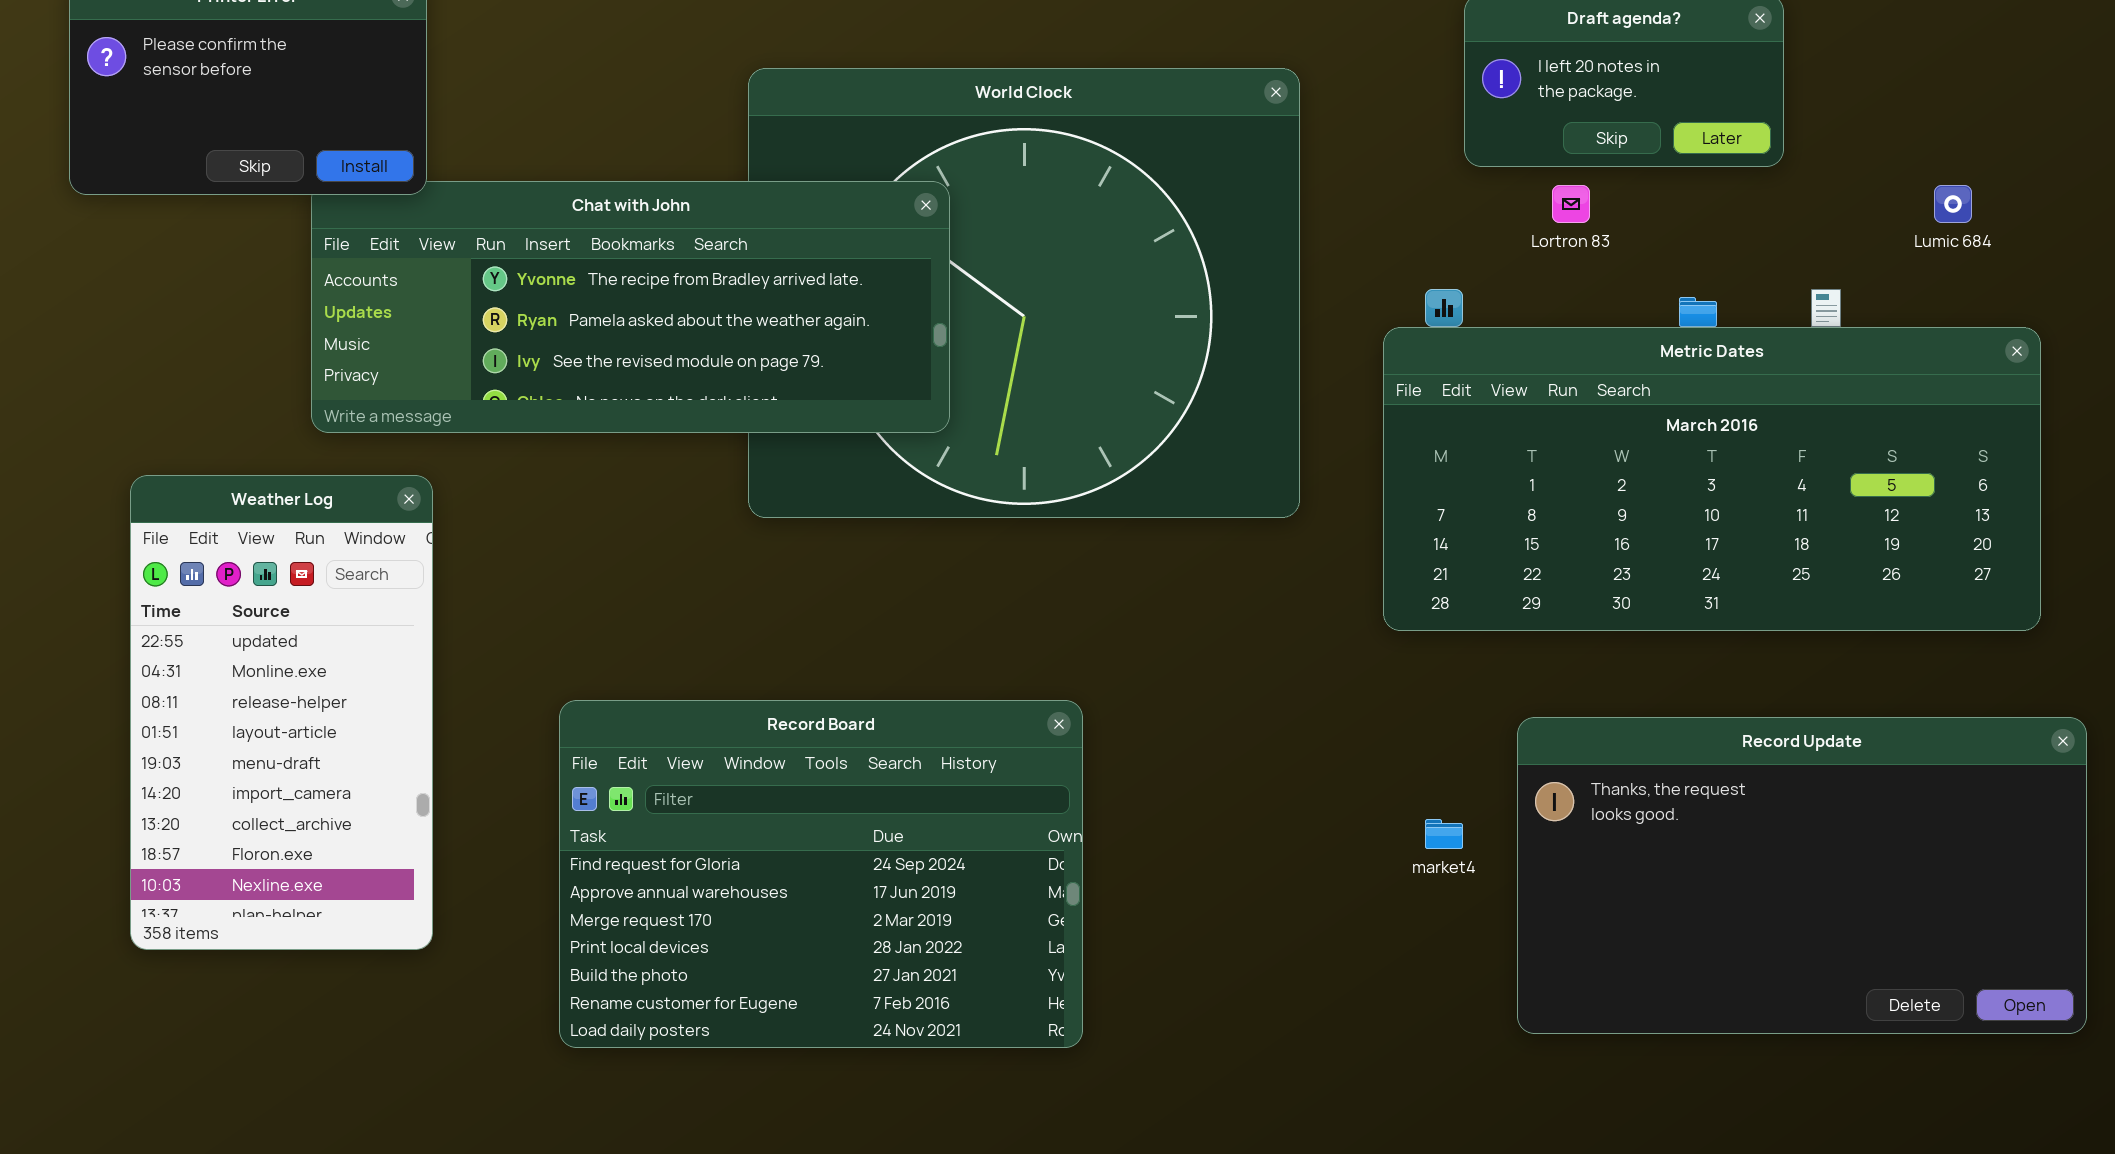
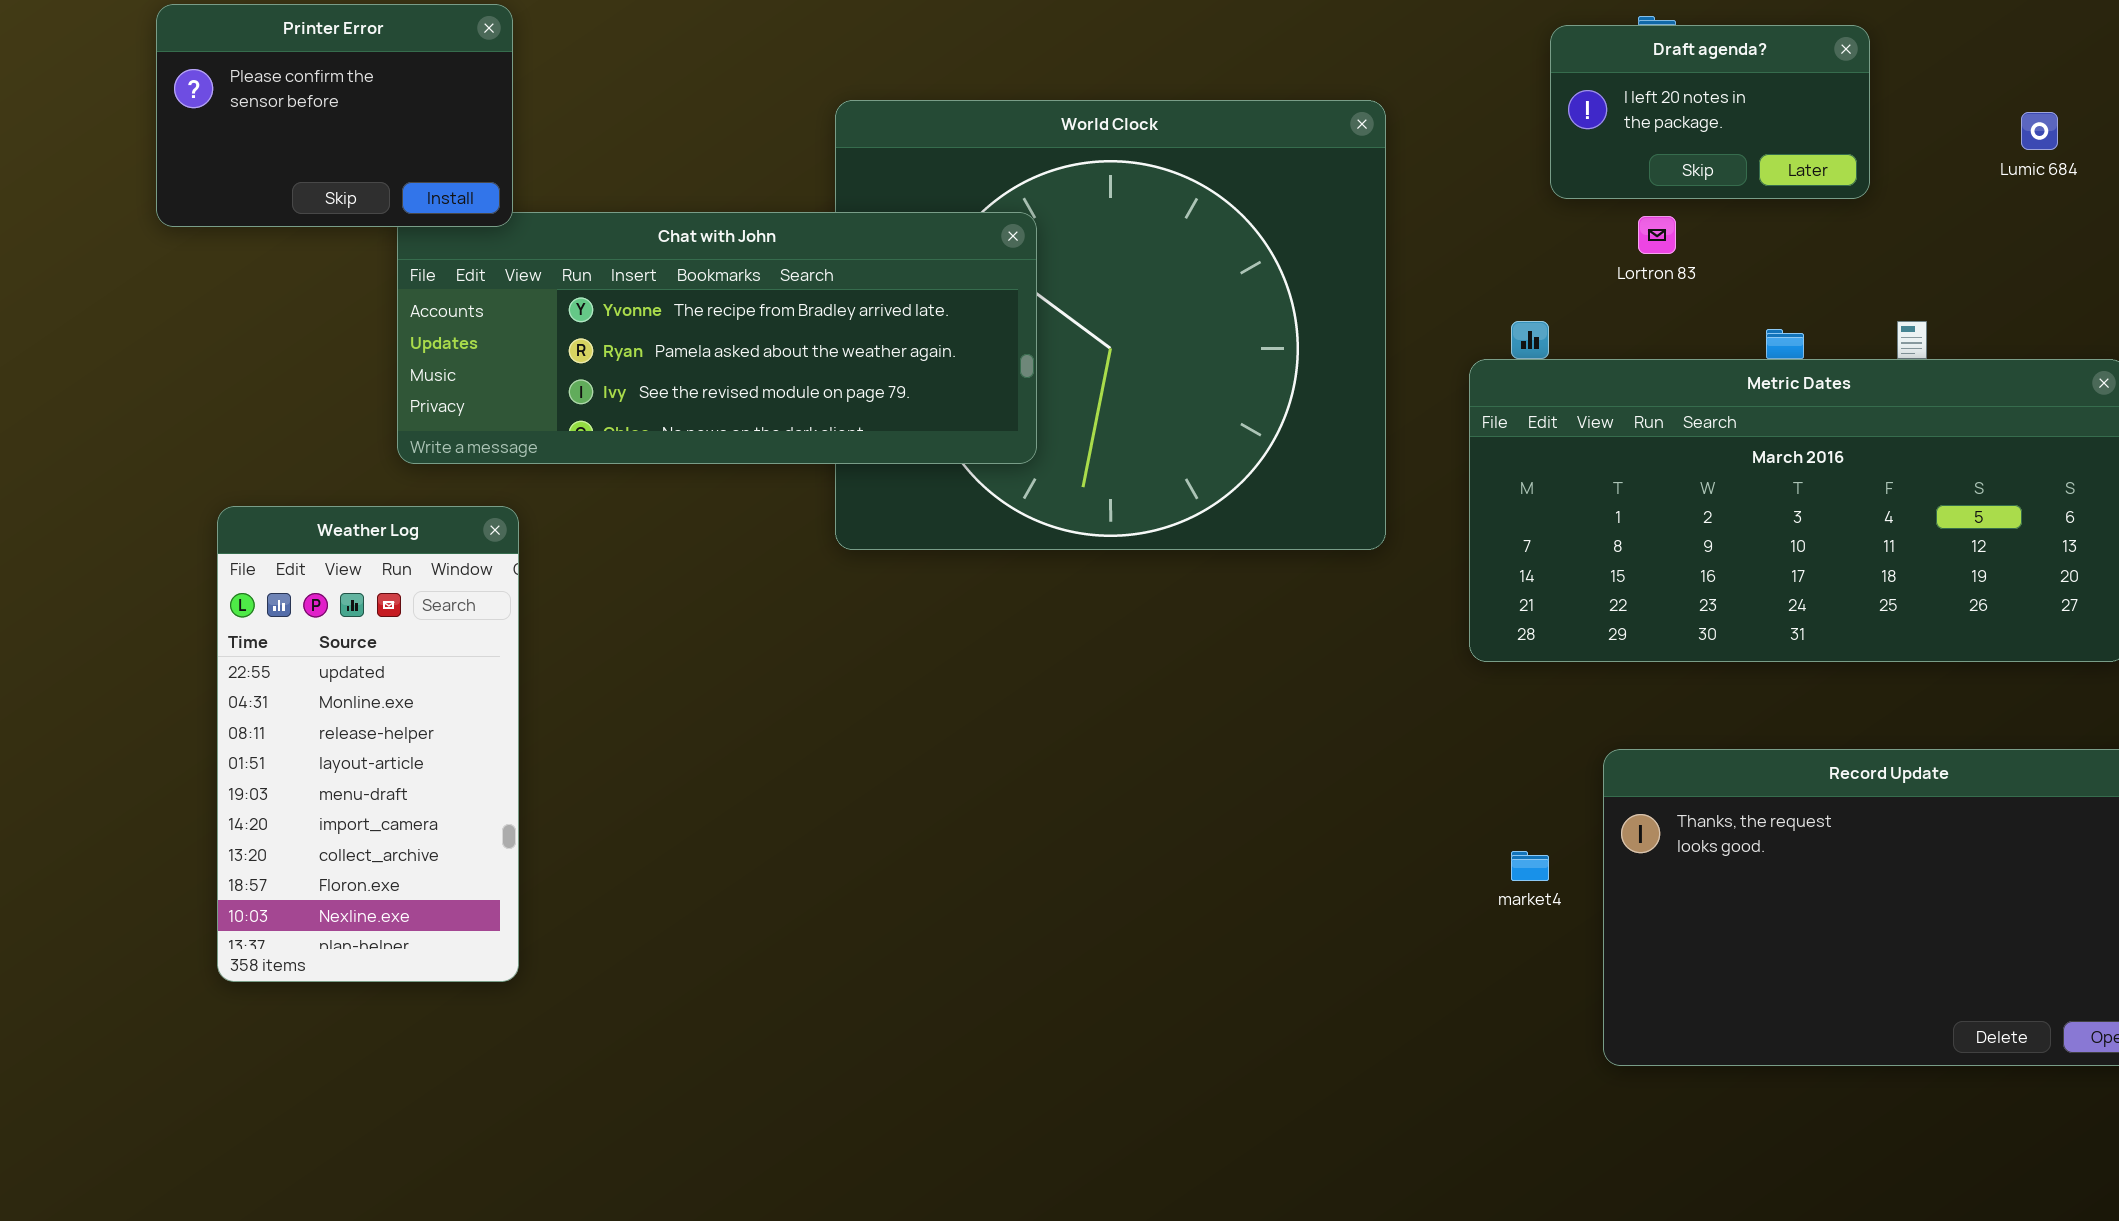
Lumic 684: [1934,185,1972,223] -> [2021,112,2058,150], moved
Record Board: [559,700,1083,1048] -> none, closed

